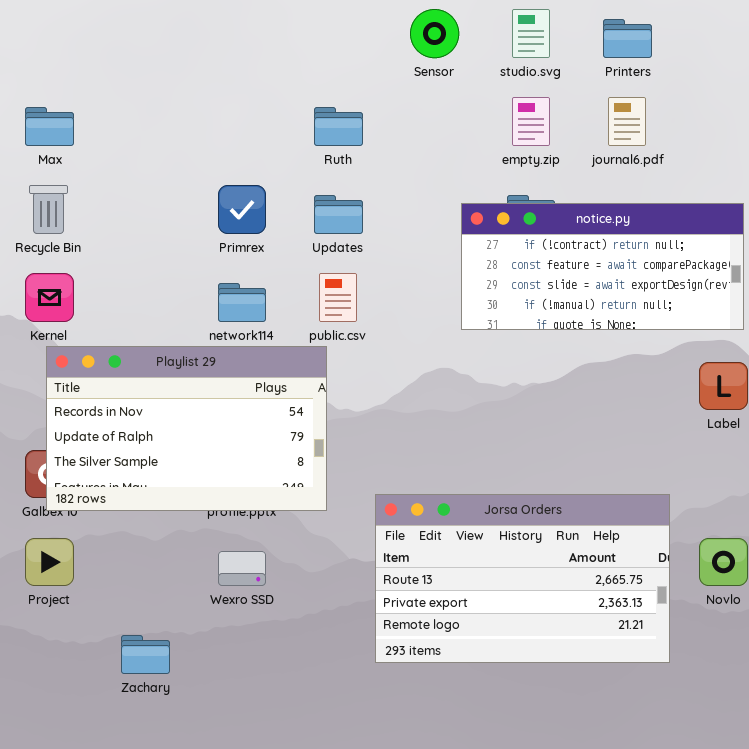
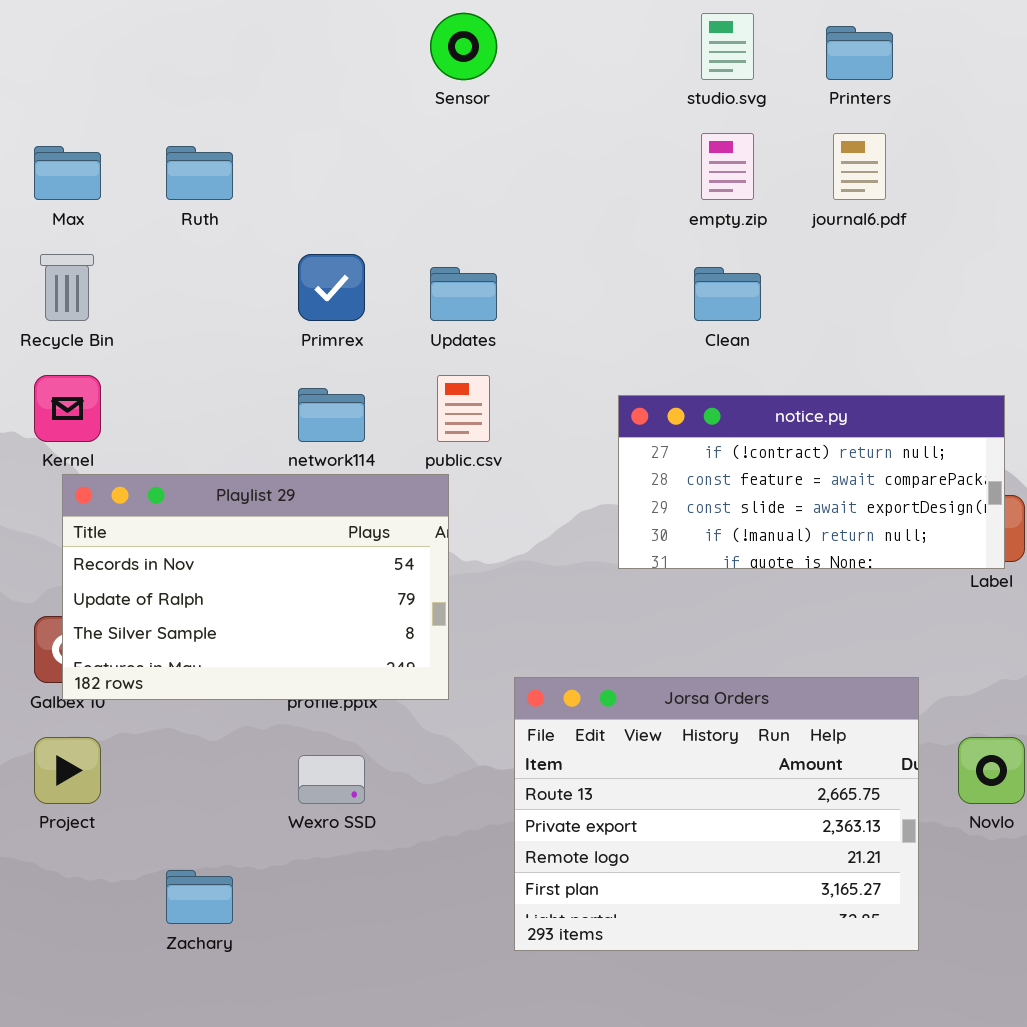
Sensor: [410,9,459,58] -> [430,13,497,80], moved
Ruth: [314,107,363,146] -> [166,146,233,200], moved
notice.py: [461,203,744,330] -> [618,395,1005,569], moved
Jorsa Orders: [375,494,670,663] -> [514,677,919,951], resized

